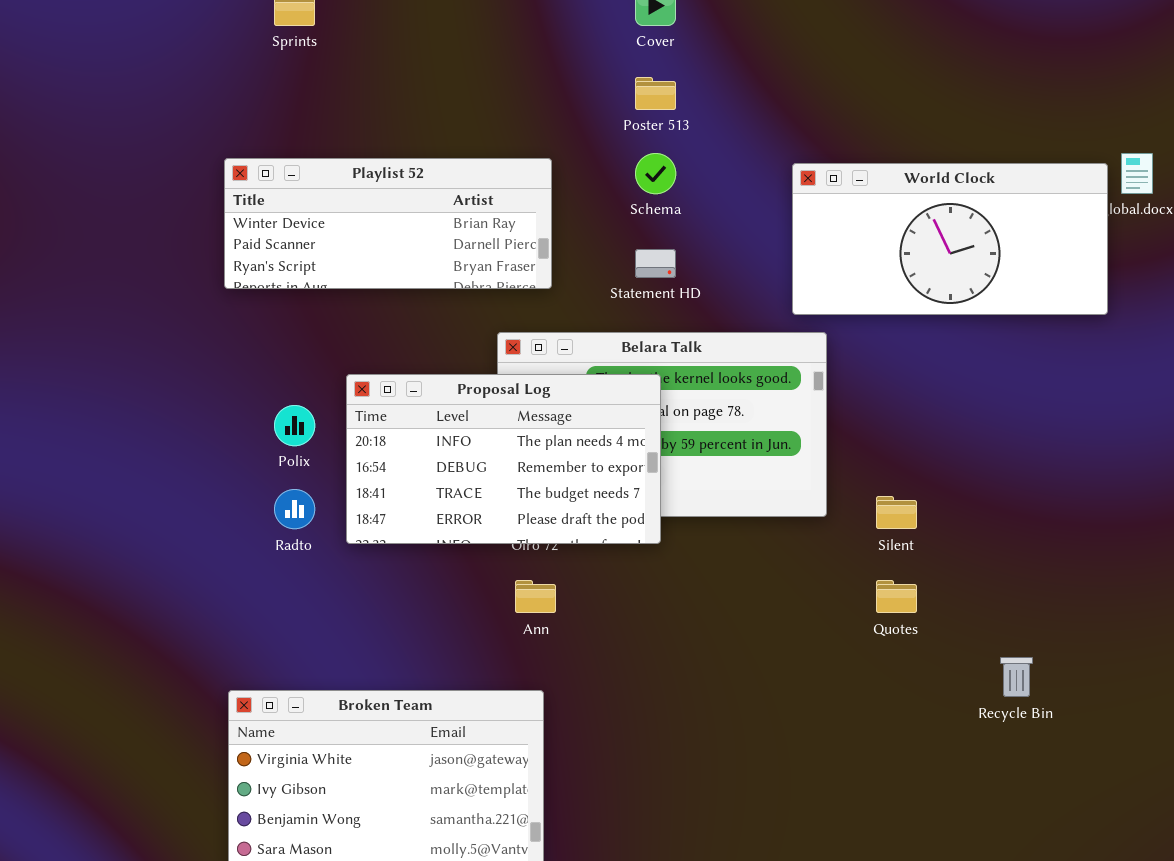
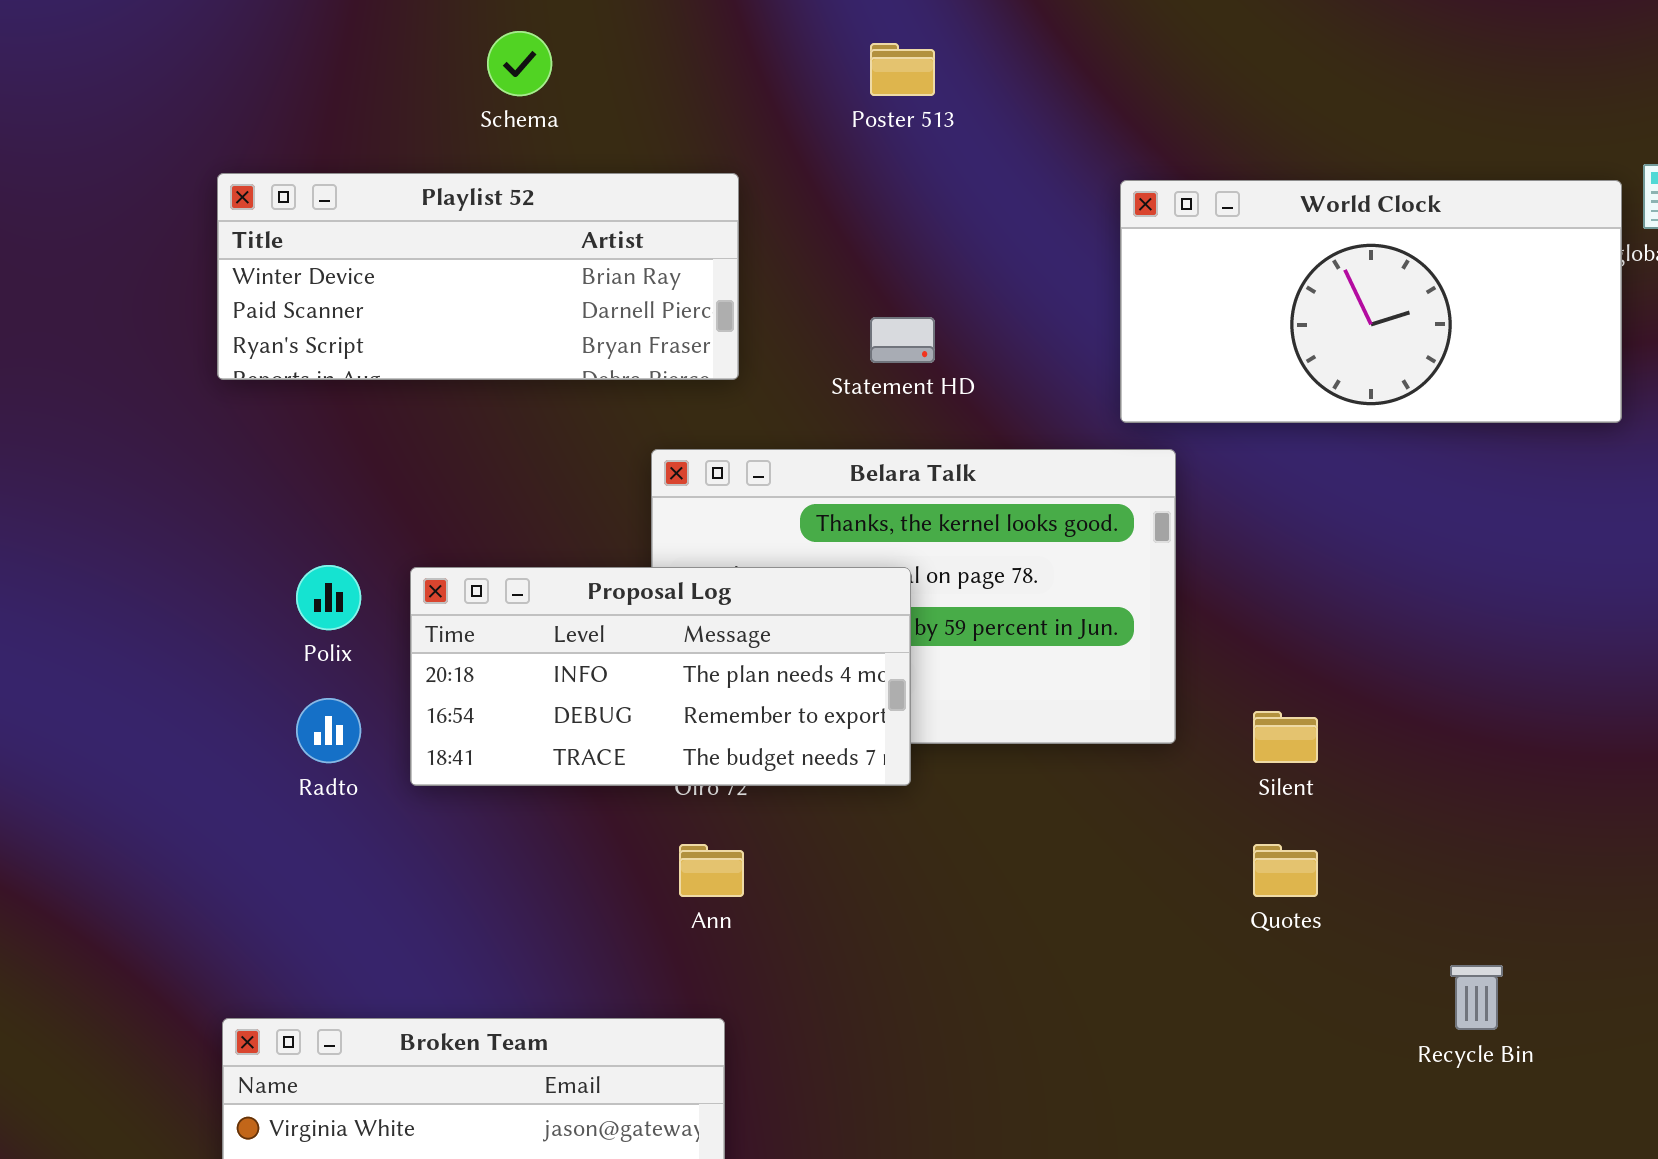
Schema: [635,153,676,194] -> [487,31,552,96], moved
Proposal Log: [346,374,661,544] -> [410,567,911,786], resized

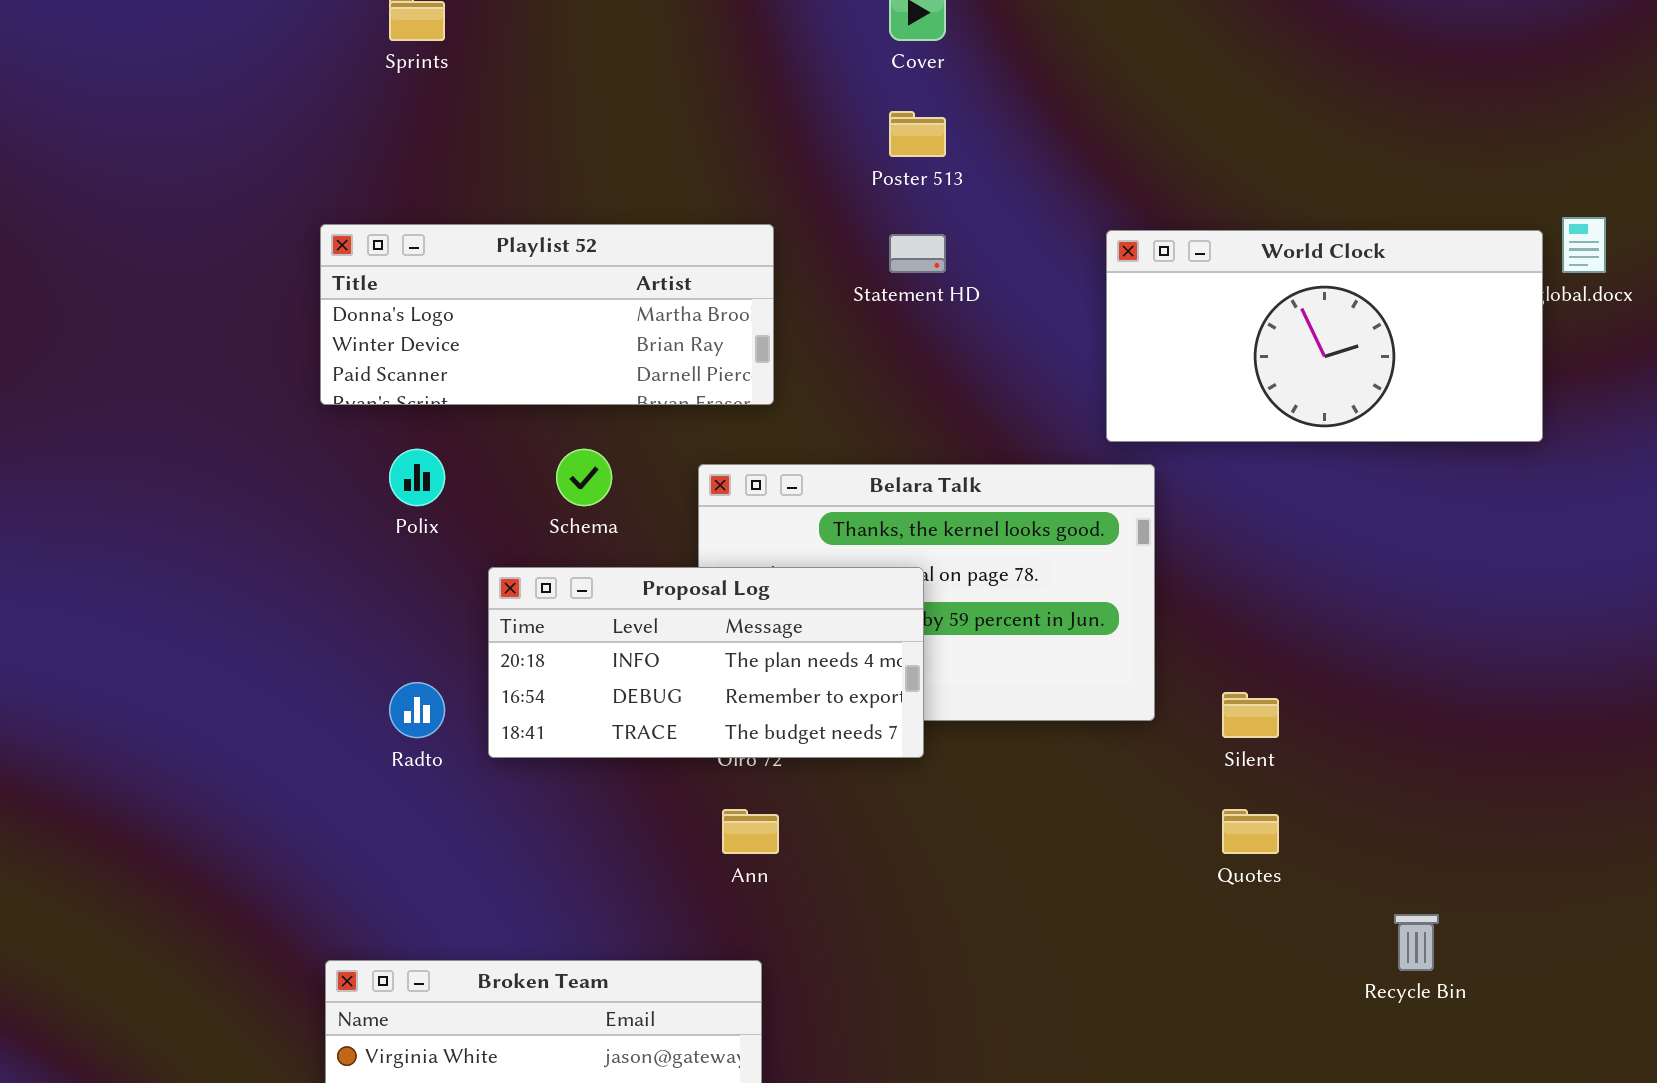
Schema: [487,31,552,96] -> [556,449,612,506], moved
Playlist 52: [217,173,739,380] -> [320,224,774,405], scrolled up 1 row
Statement HD: [870,317,935,363] -> [889,234,946,273], moved
Polix: [296,565,361,630] -> [389,449,445,506], moved

